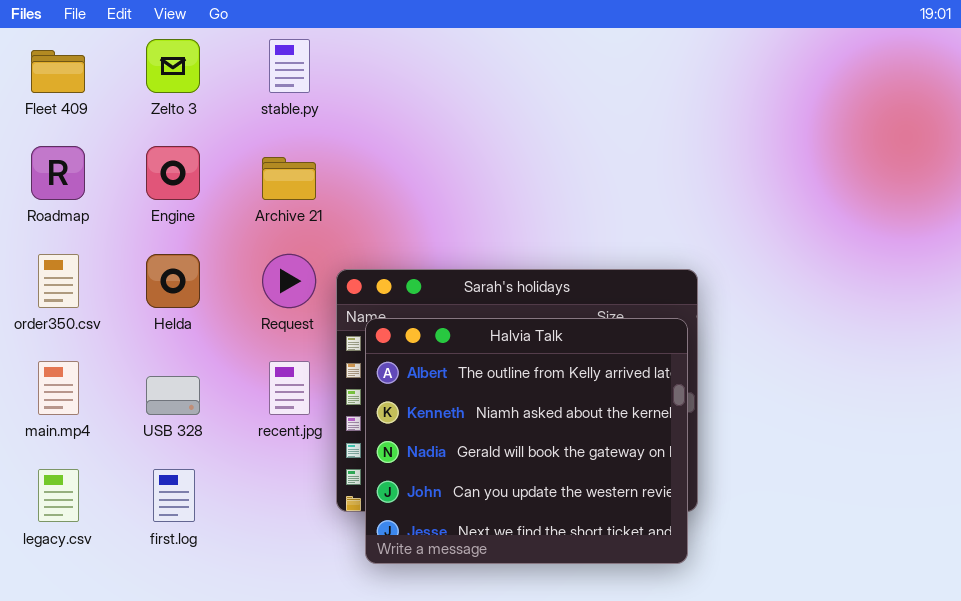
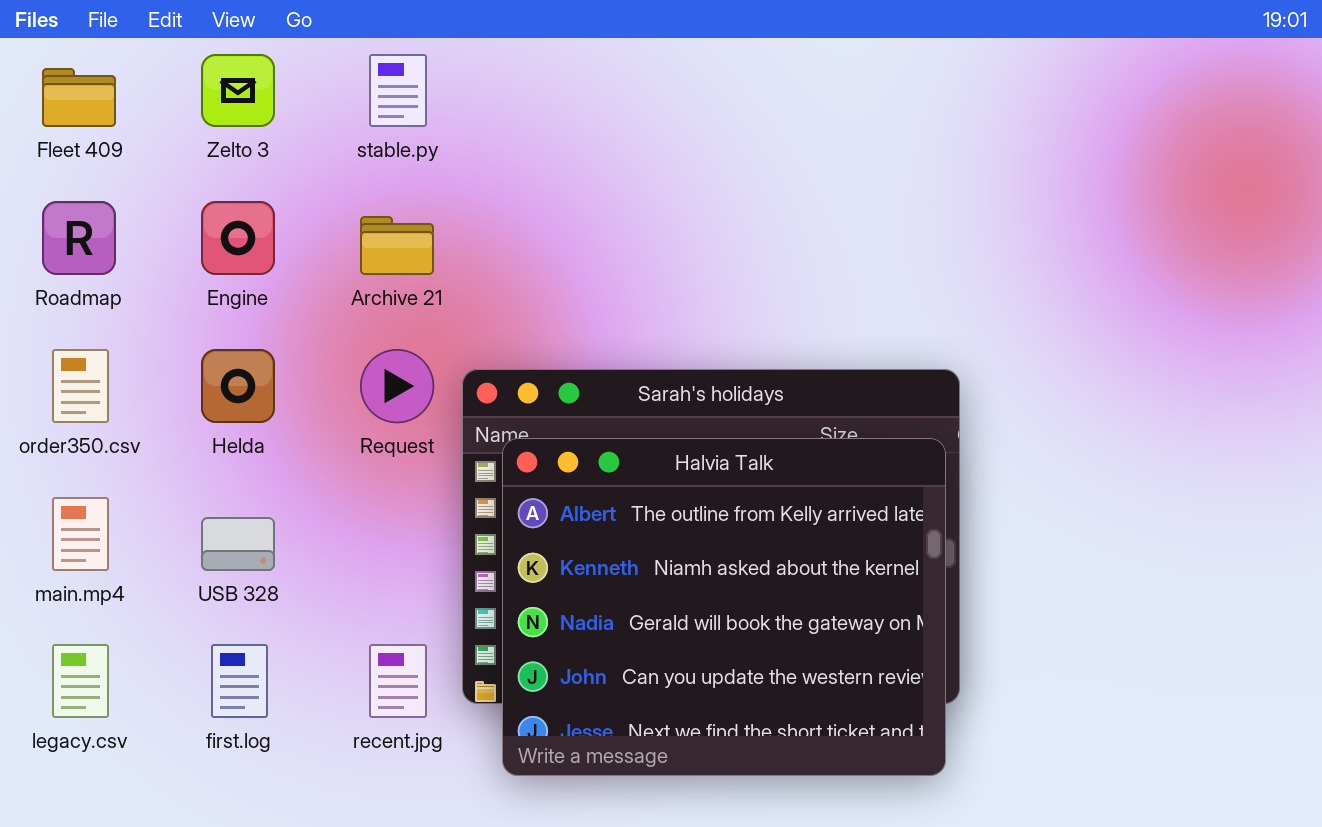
recent.jpg: [269,361,310,415] -> [369,644,427,718], moved

